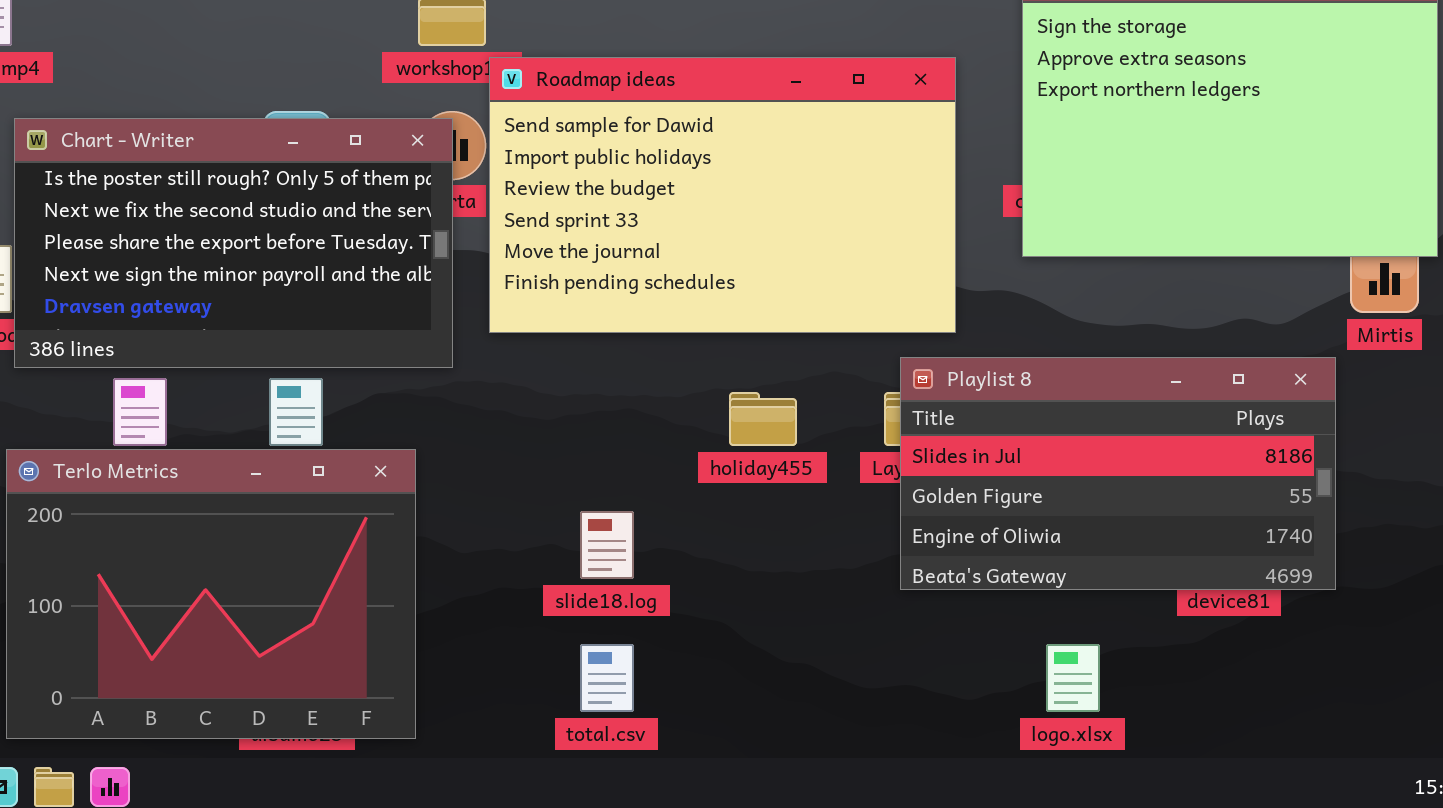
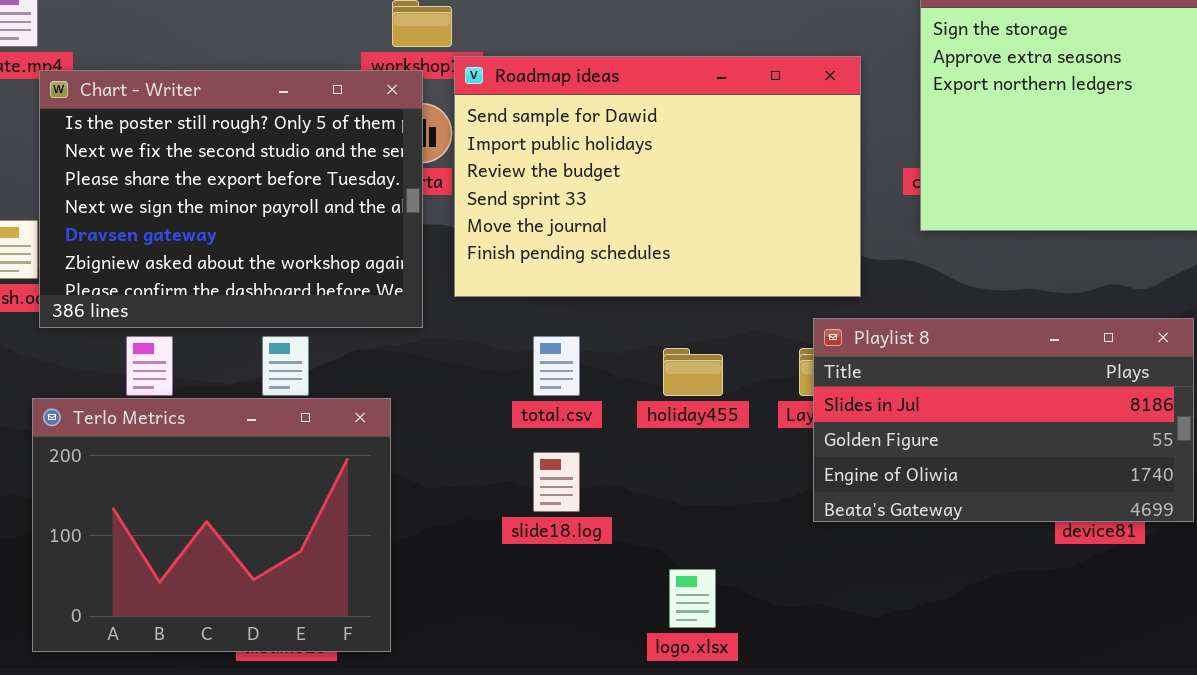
Chart - Writer: [14,118,453,368] -> [39,70,423,328], resized
total.csv: [580,644,634,712] -> [533,336,580,396], moved
logo.xlsx: [1046,644,1100,712] -> [669,569,716,628], moved

